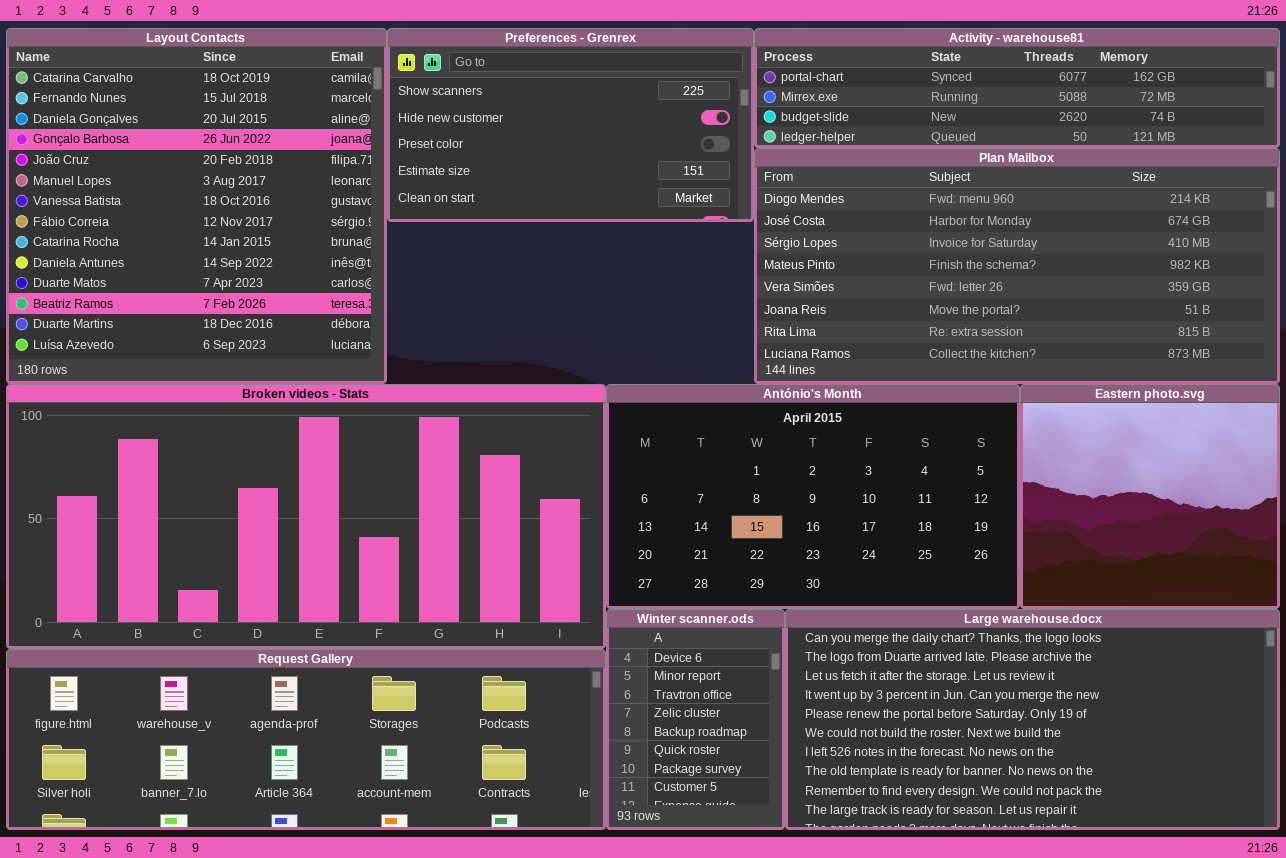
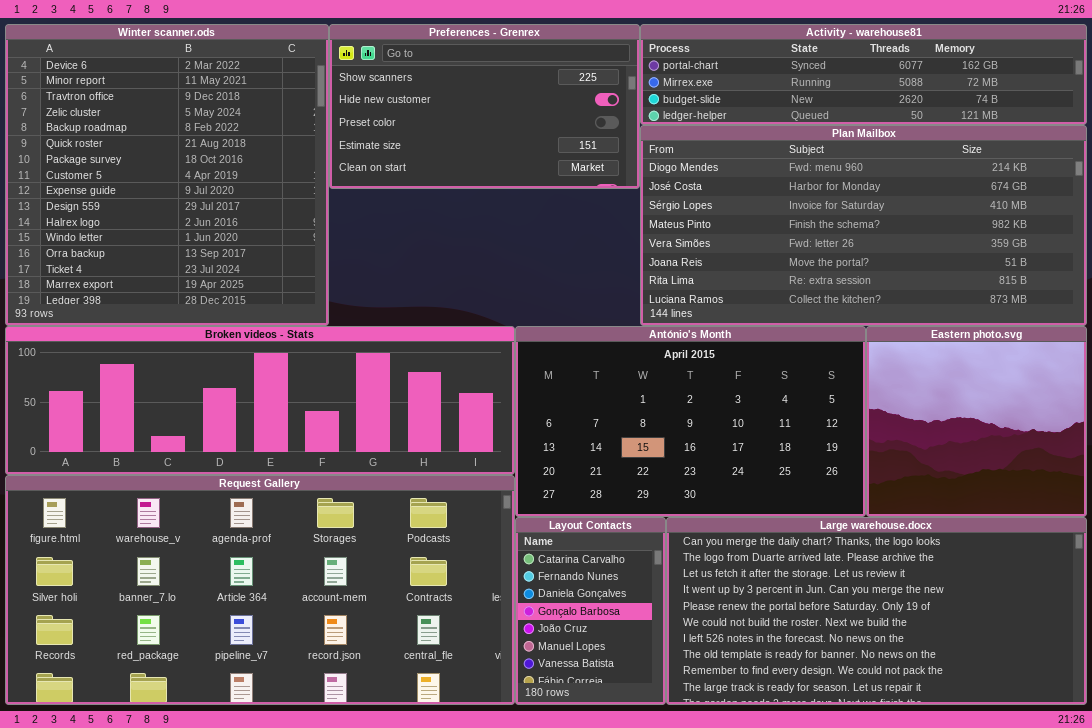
Layout Contacts: [6,28,387,384] -> [515,517,666,705], moved, resized
Broken videos - Stats: [6,384,606,649] -> [5,326,515,475], resized
Winter scanner.ods: [606,609,785,830] -> [5,24,329,326], moved, resized
Request Gallery: [6,649,606,830] -> [5,475,515,705], resized

